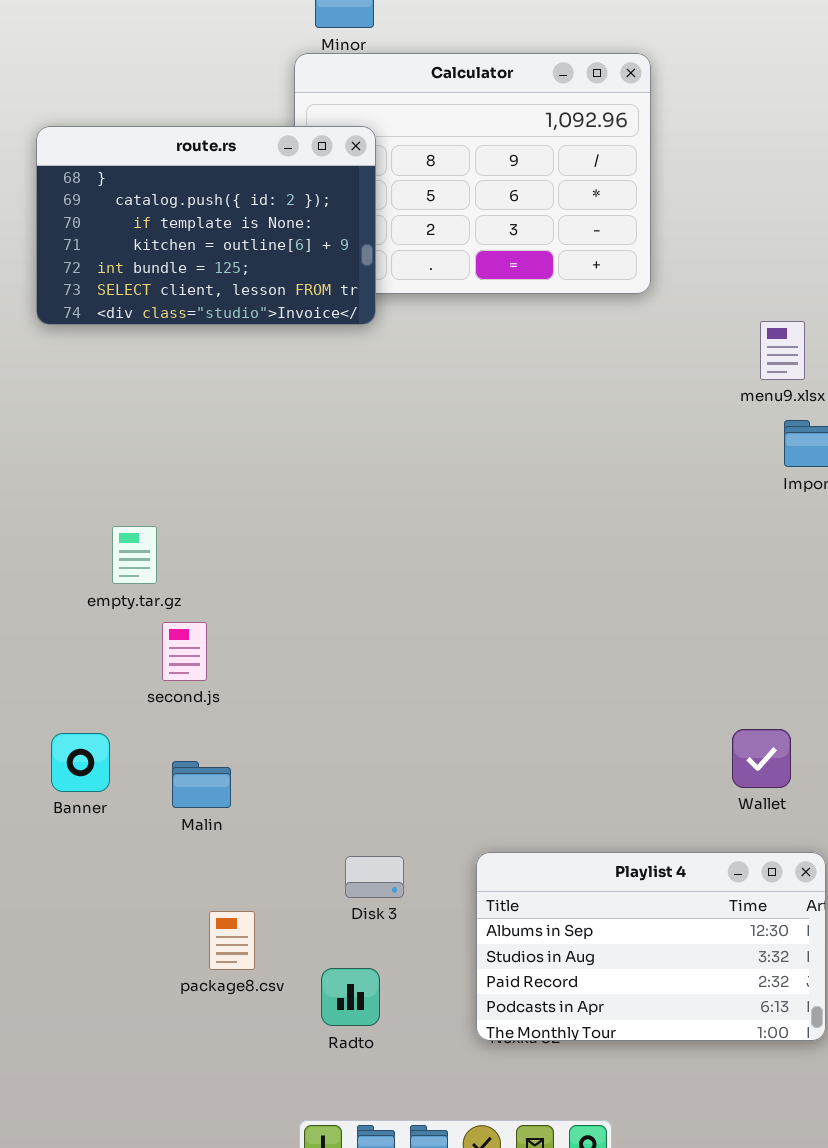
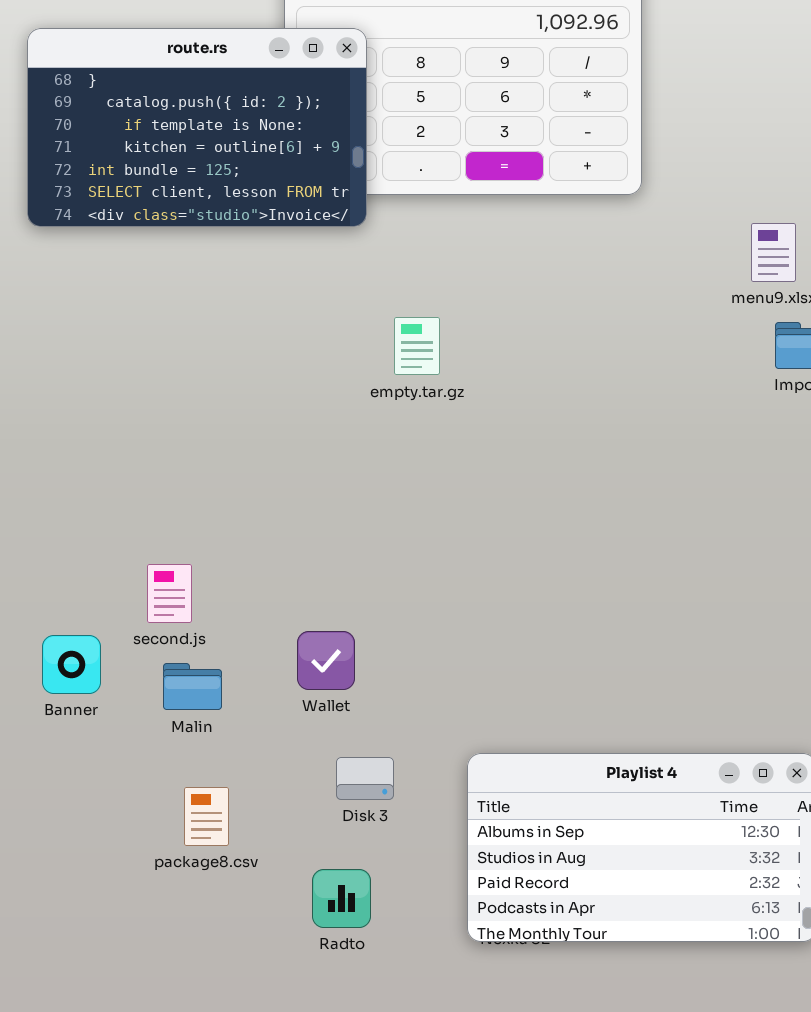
empty.tar.gz: [112,526,157,584] -> [394,317,440,375], moved
second.js: [162,622,207,681] -> [147,564,192,623], moved
Wallet: [732,729,791,788] -> [297,631,355,690], moved
package8.csv: [209,911,255,970] -> [184,787,229,846], moved

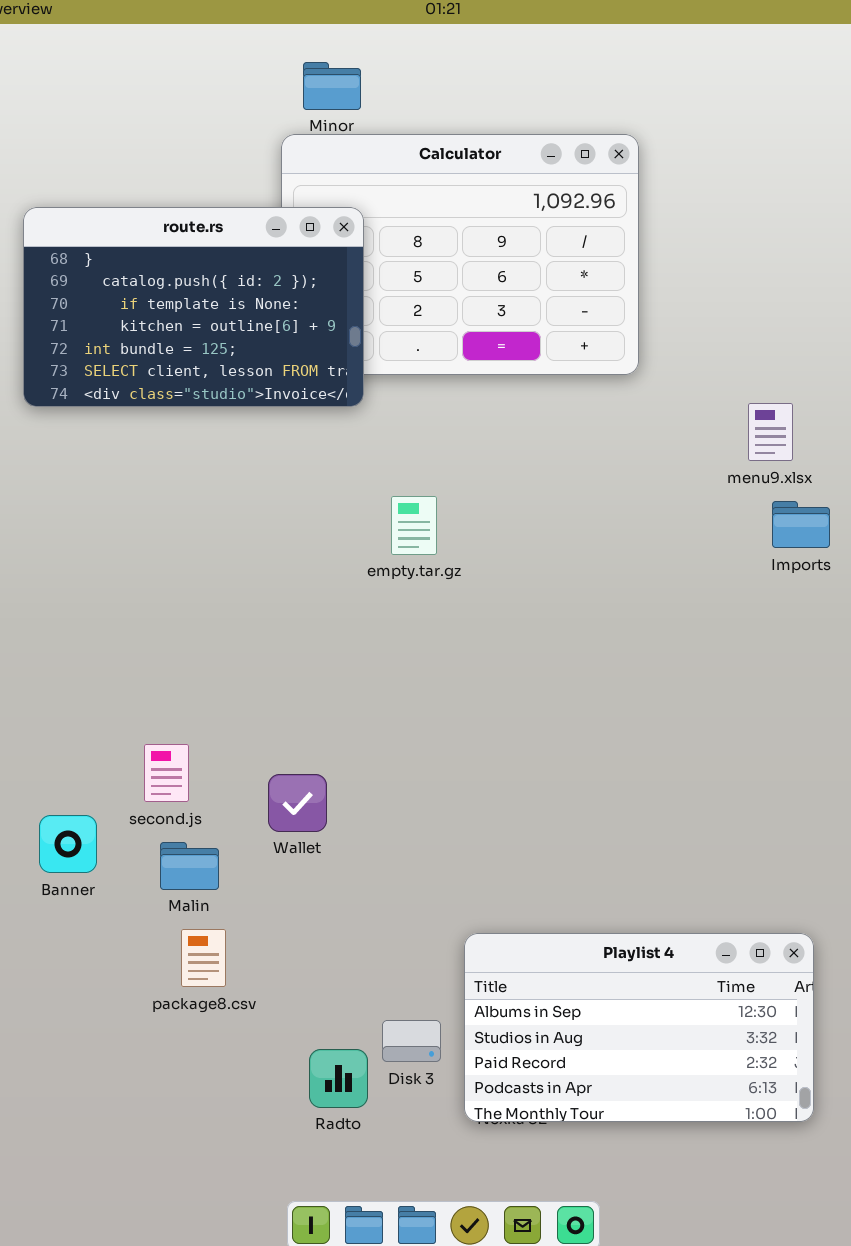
Wallet: [297,631,355,690] -> [268,774,327,832], moved
Disk 3: [336,757,394,800] -> [382,1020,441,1062], moved
package8.csv: [184,787,229,846] -> [181,929,226,987], moved

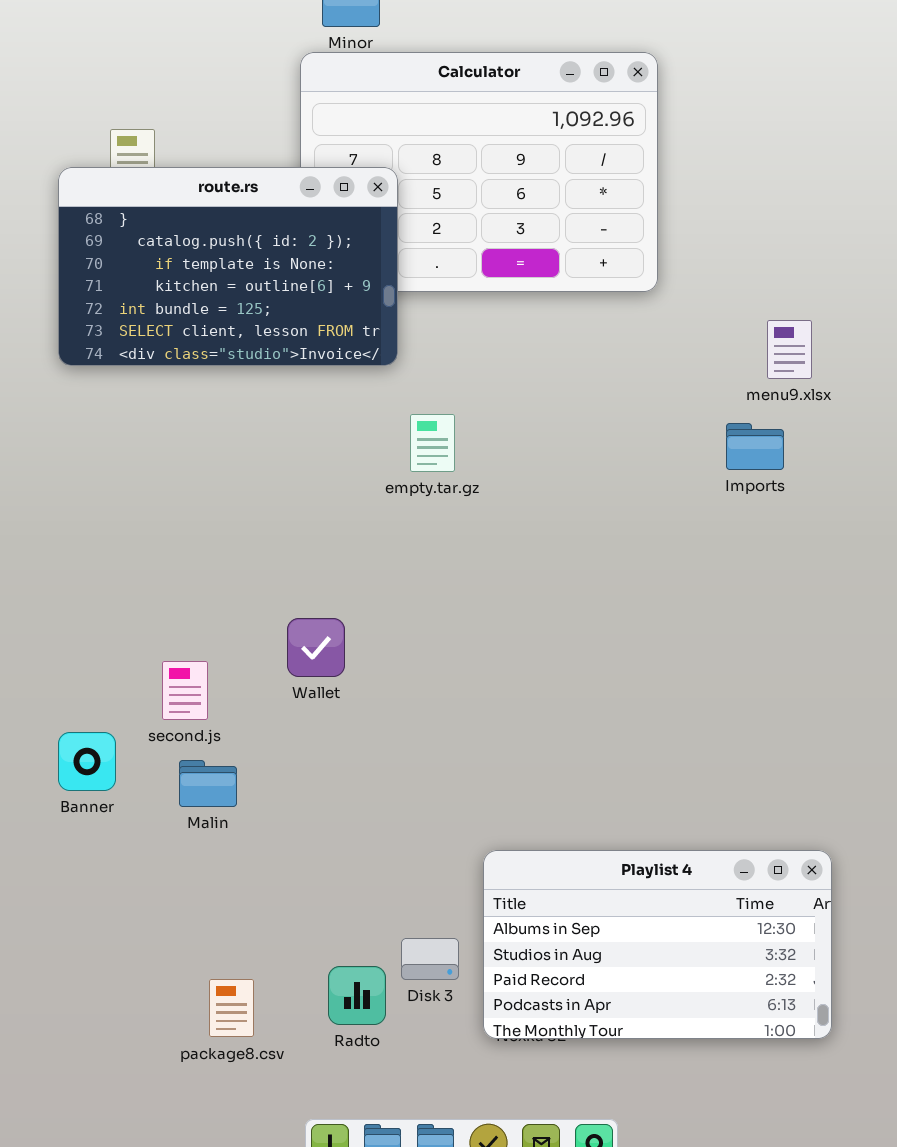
route.rs: [23,207,364,407] -> [58,167,398,366], moved
Imports: [772,501,830,548] -> [726,423,784,470], moved
Wallet: [268,774,327,832] -> [287,618,345,677], moved
package8.csv: [181,929,226,987] -> [209,979,254,1037], moved

